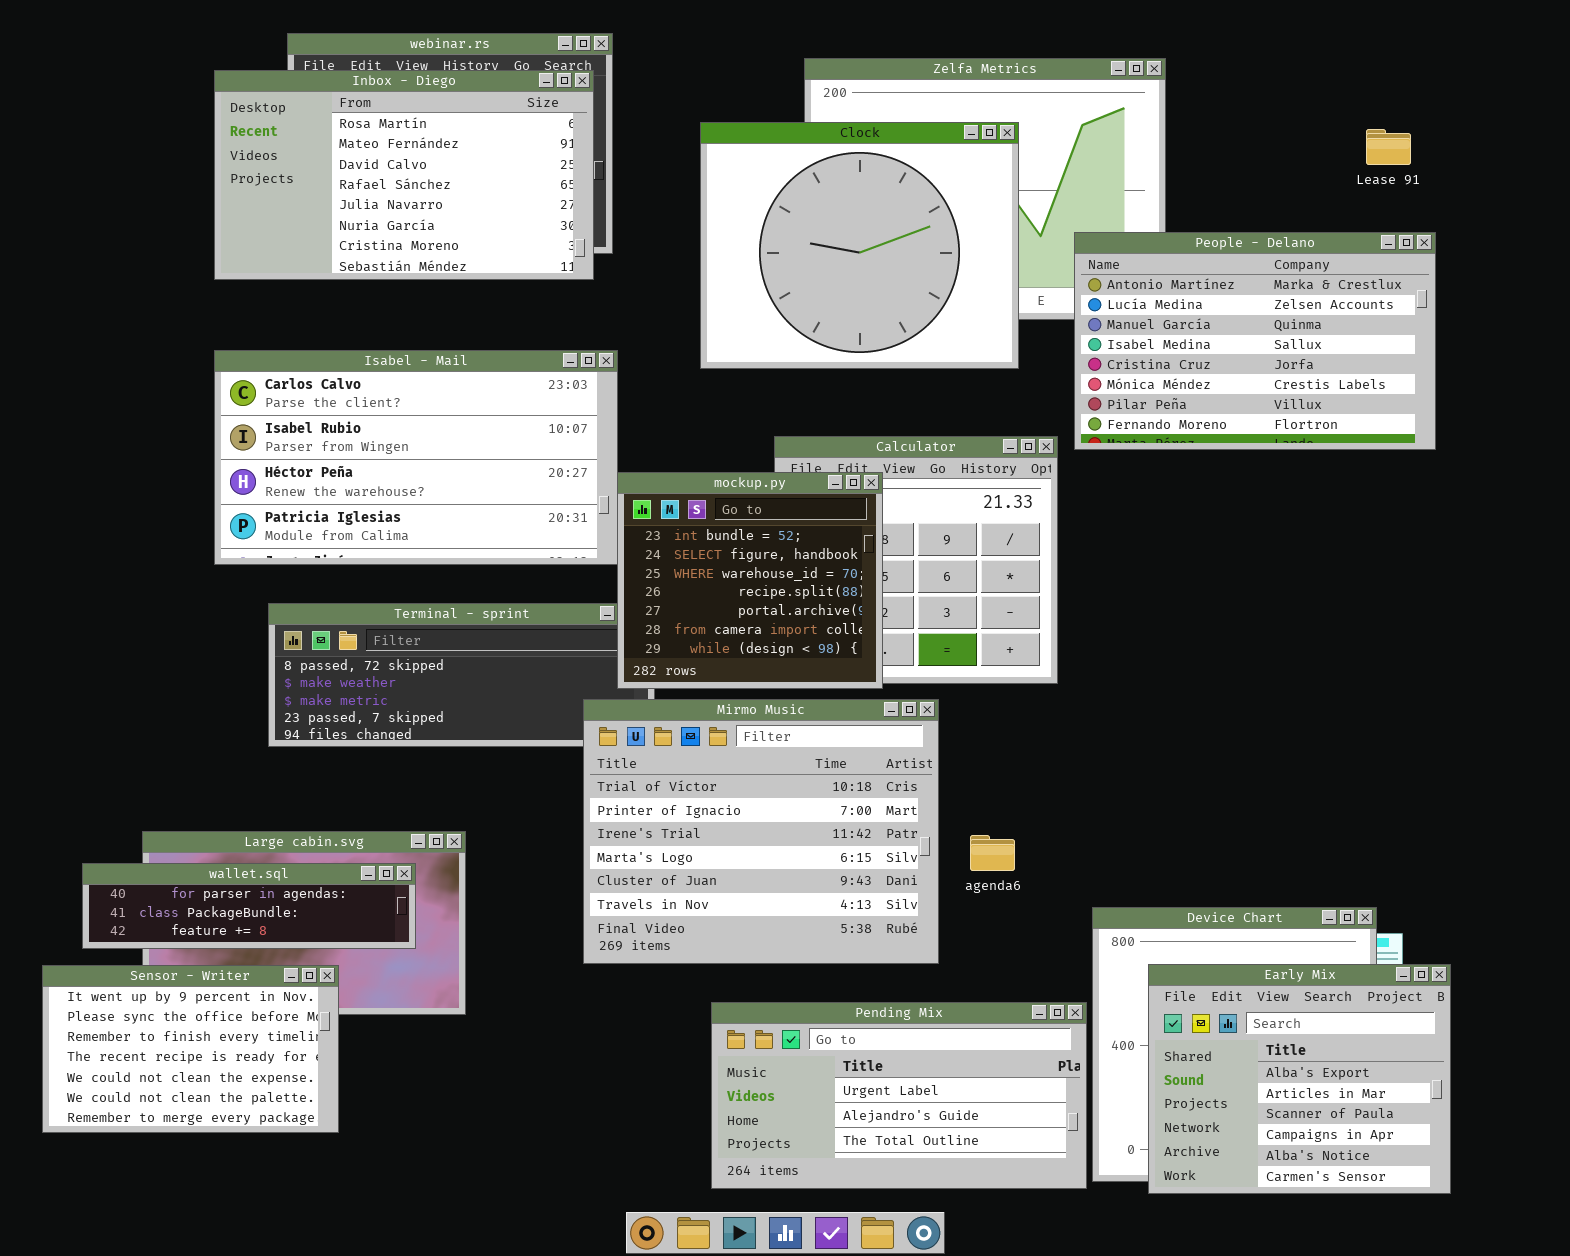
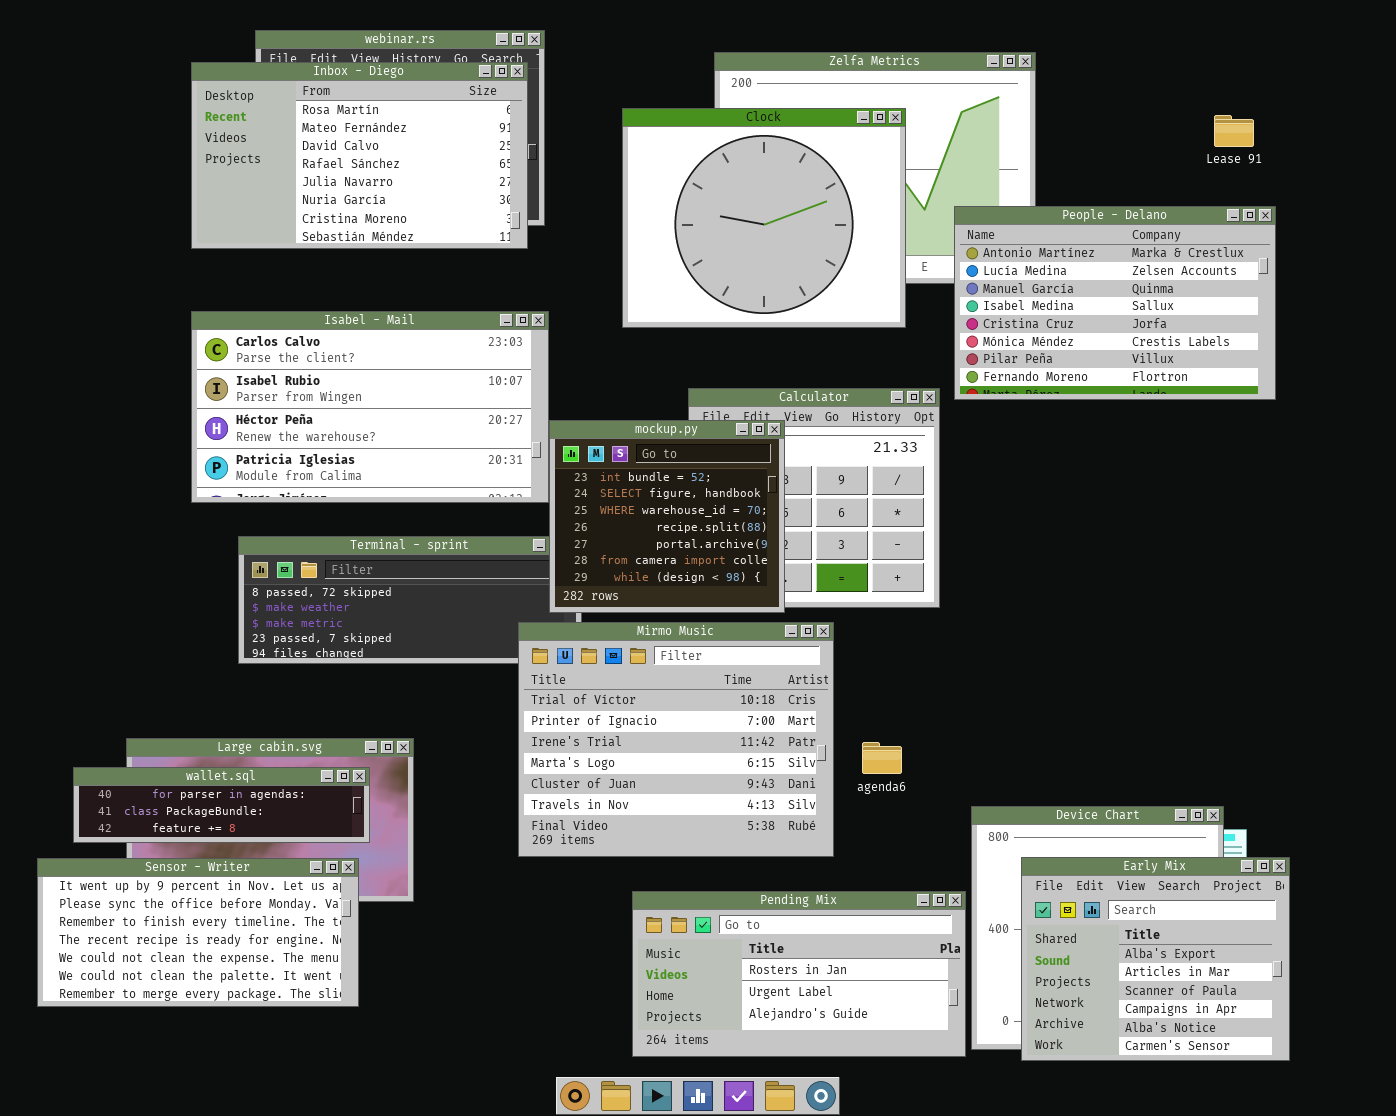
Sensor - Writer: [42,965,339,1133] -> [37,858,359,1007], resized
Pending Mix: [711,1002,1087,1189] -> [632,891,966,1057], scrolled up 1 row

